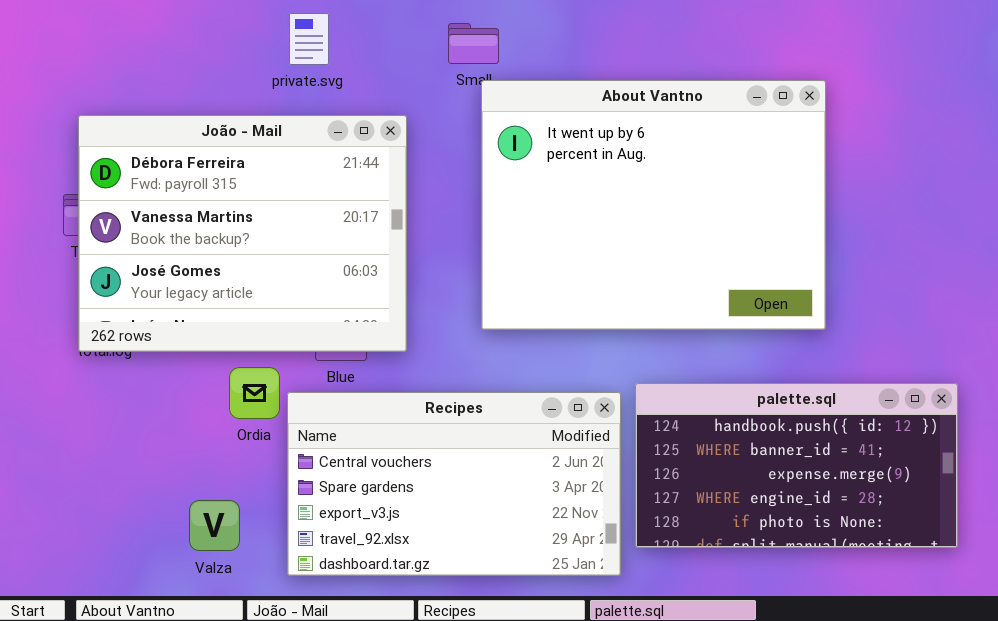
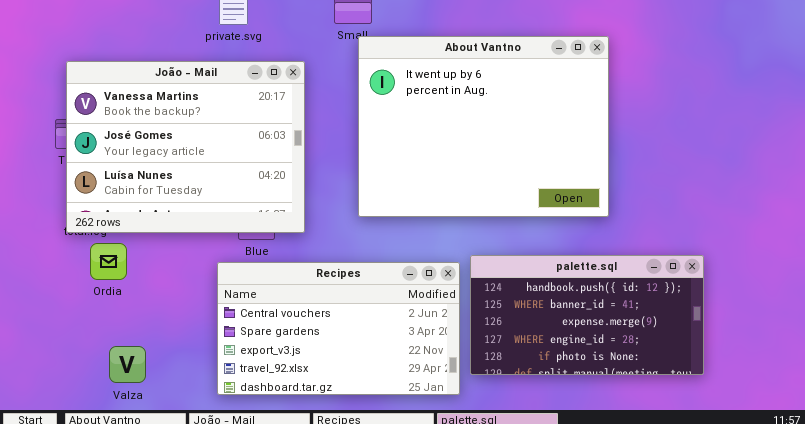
João - Mail: [78,115,407,352] -> [66,61,305,233], scrolled down 1 row
Ordia: [229,367,280,419] -> [90,243,127,280], moved
Valza: [189,500,240,551] -> [109,346,146,383], moved

